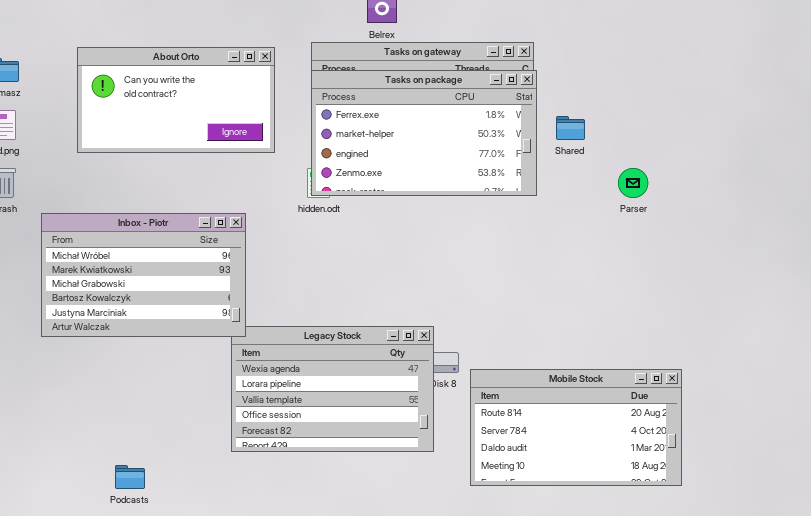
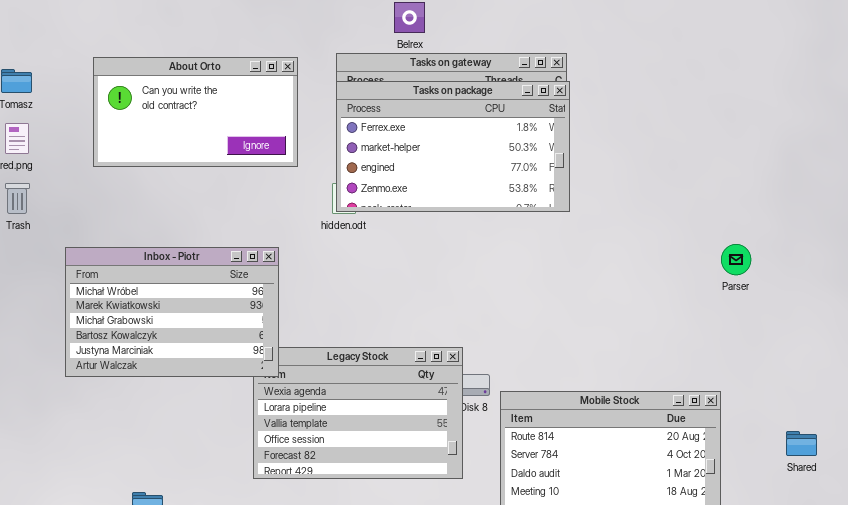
Shared: [556,116,585,140] -> [786,431,817,456], moved
Parser: [618,168,648,198] -> [721,244,751,275], moved
Inbox - Piotr: [41,213,246,337] -> [65,247,279,377], moved

